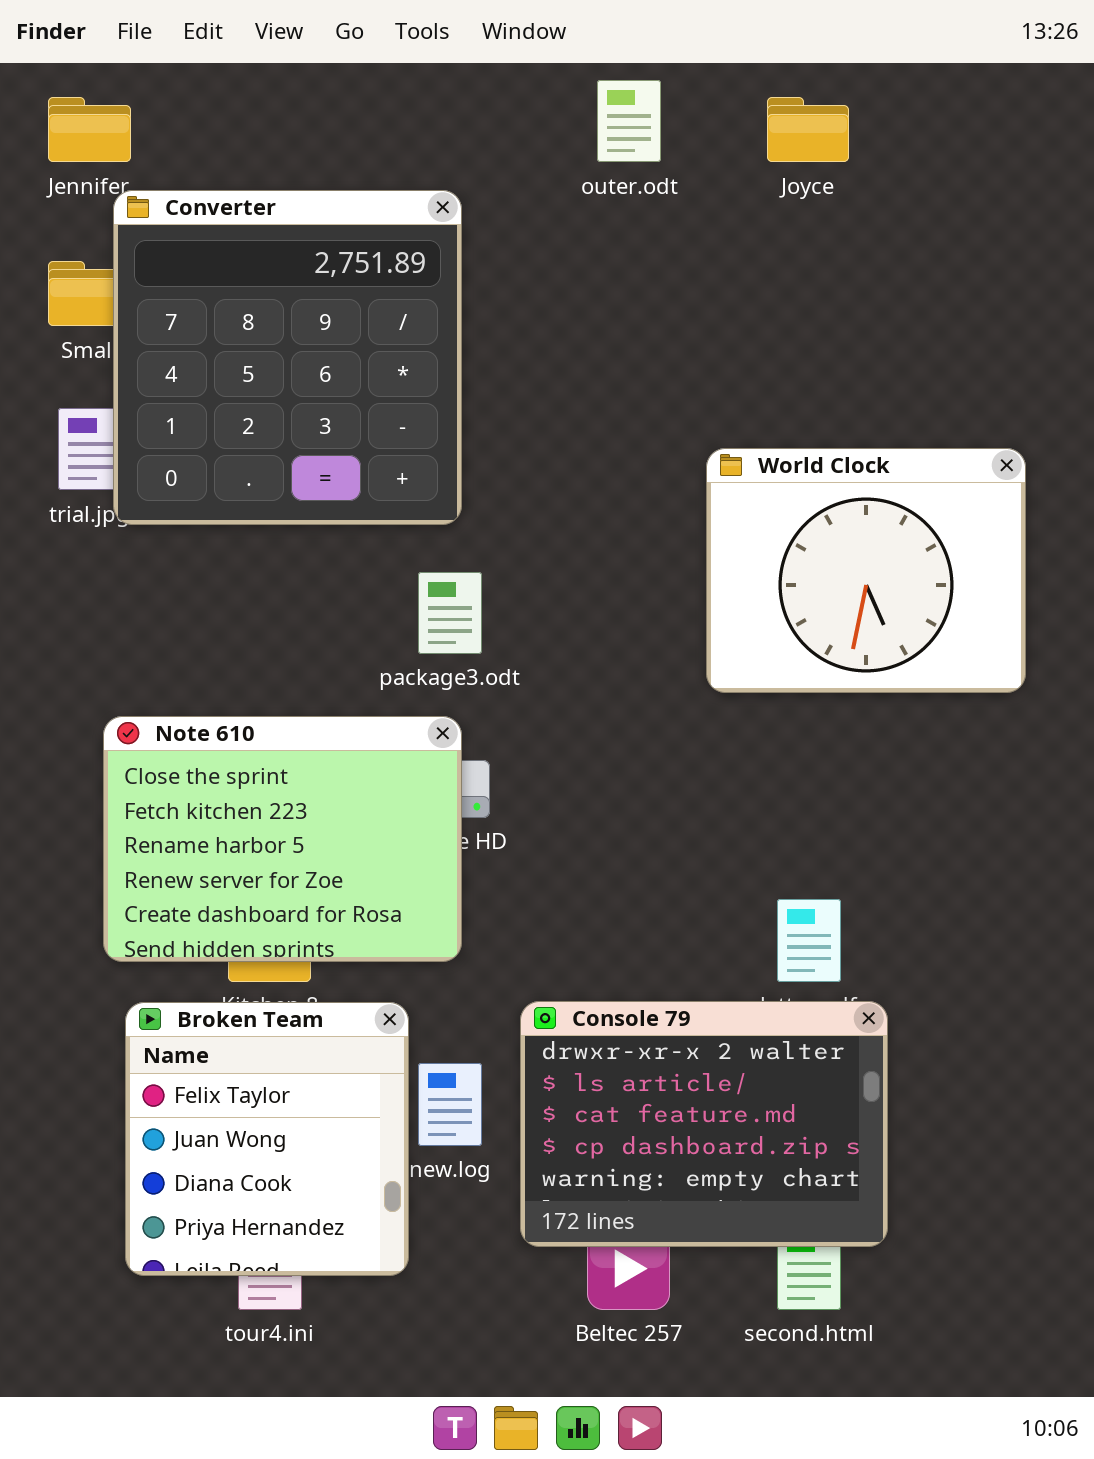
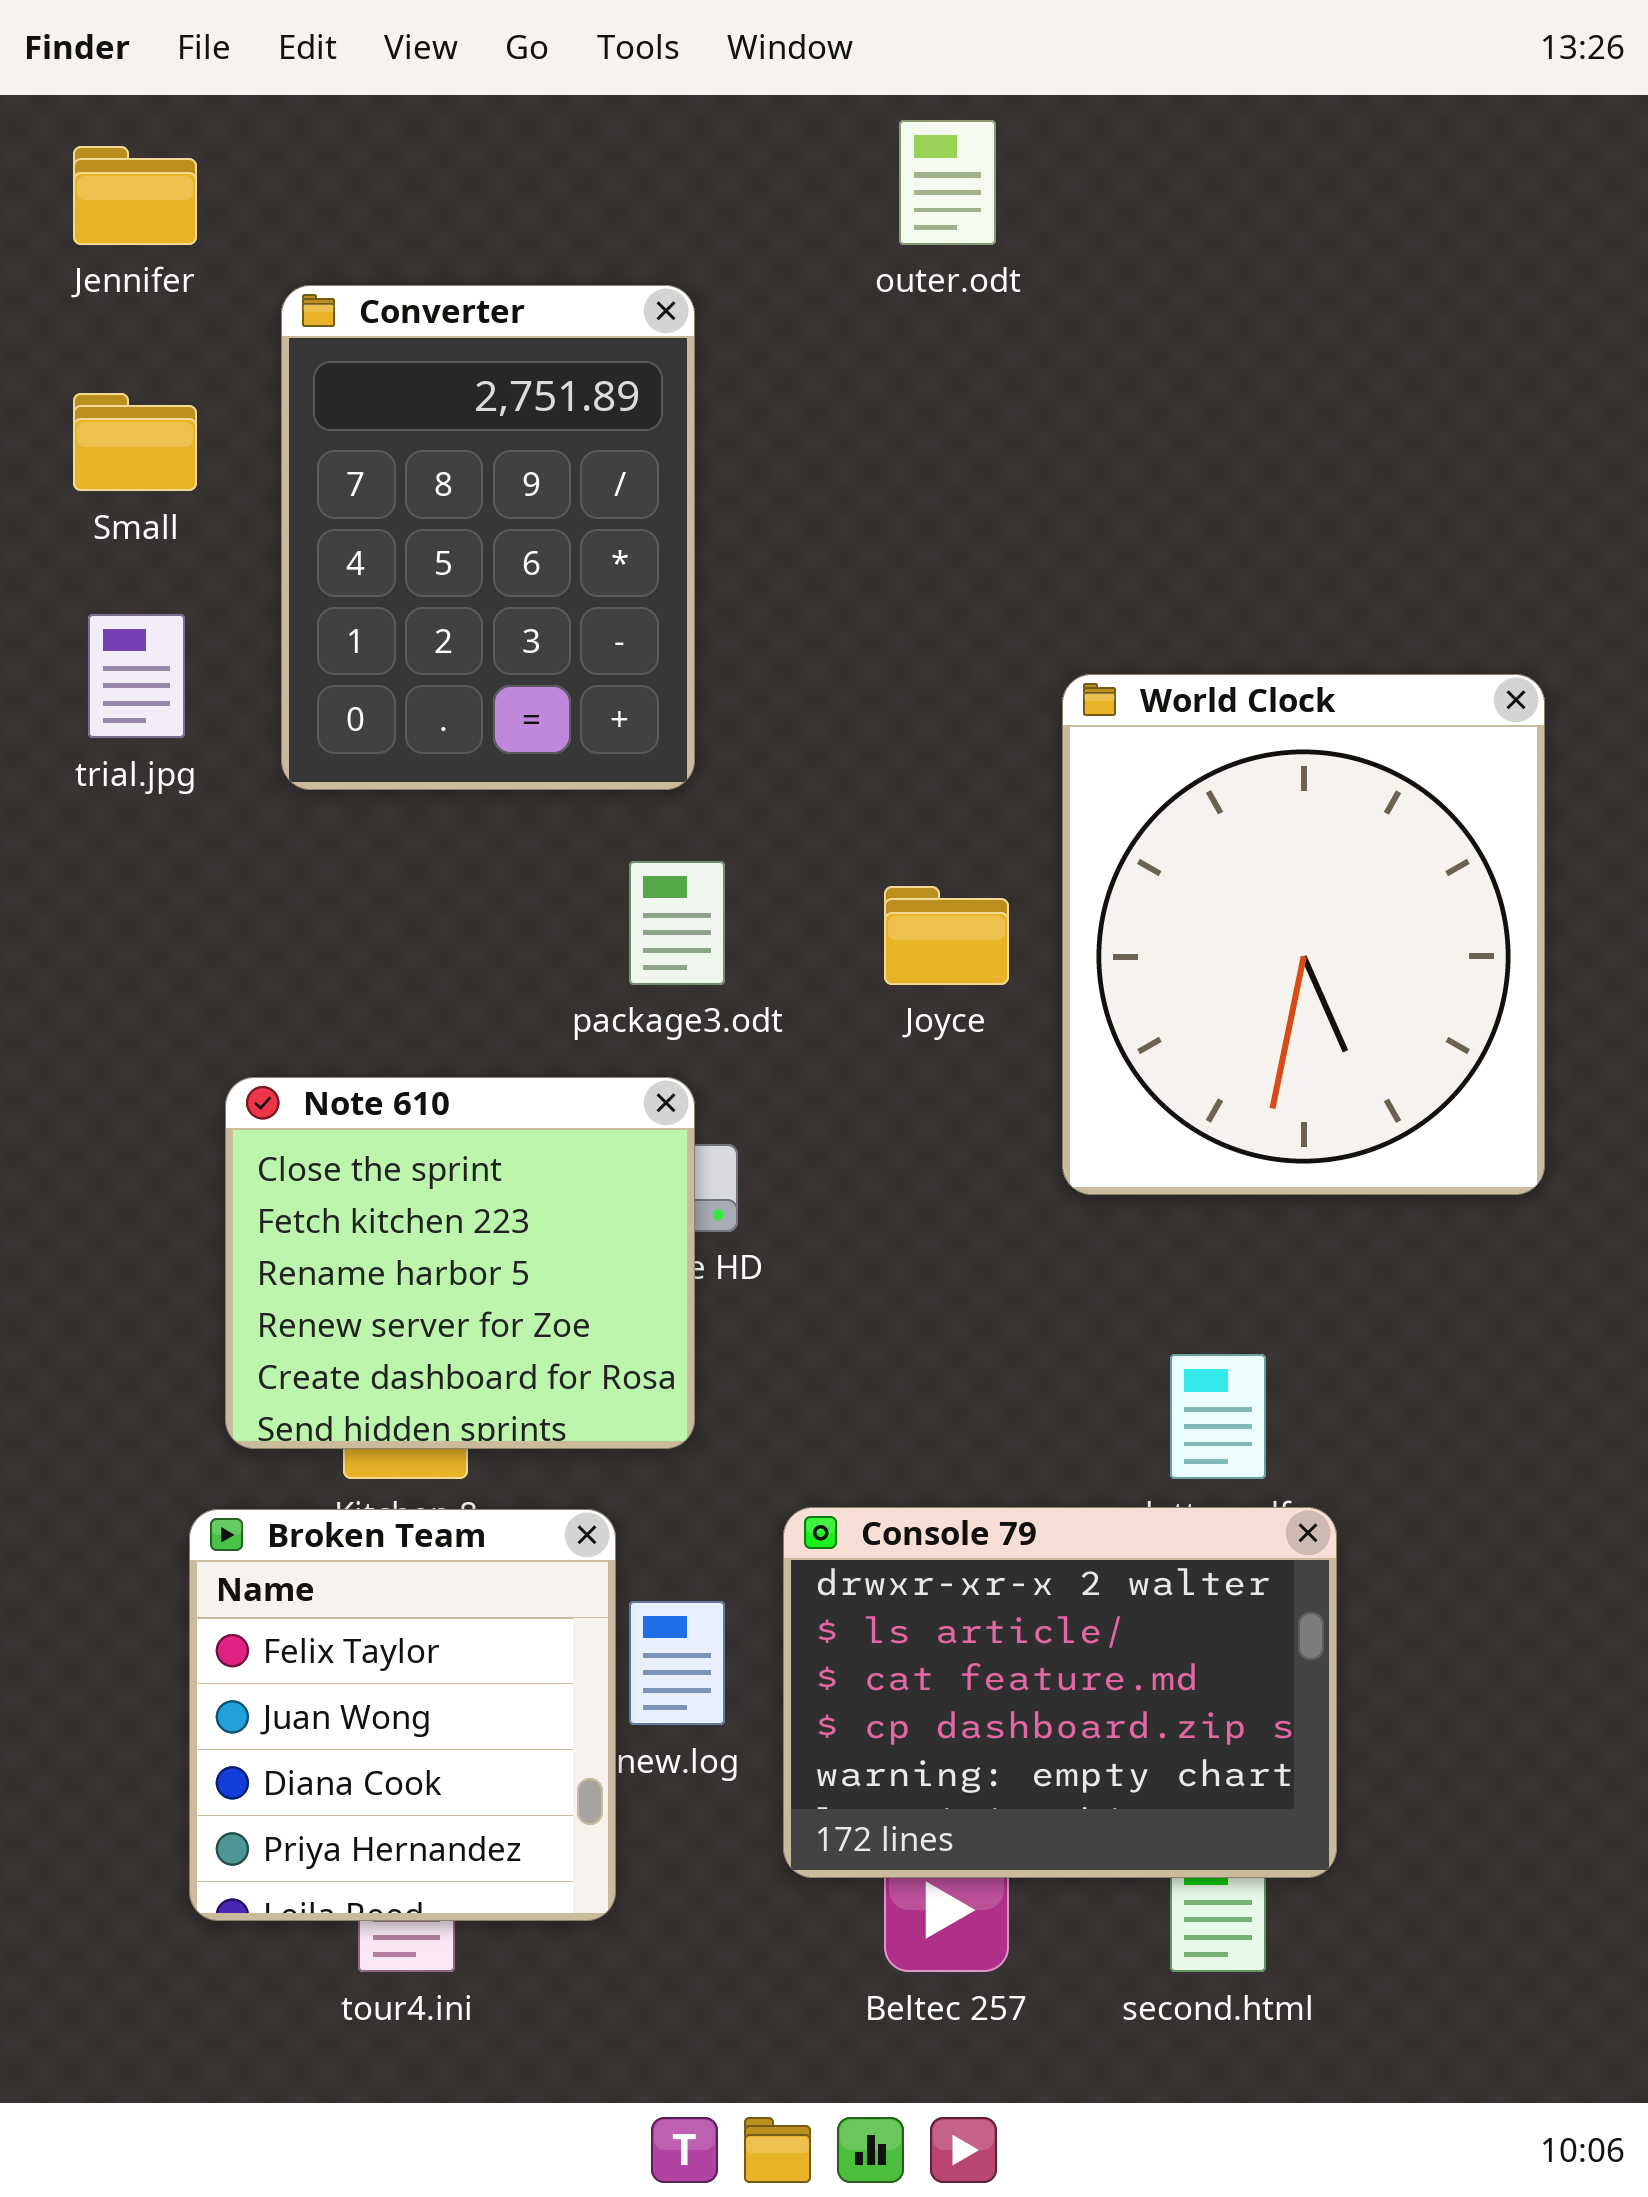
Joyce: [767,97,849,162] -> [884,886,1009,985], moved
Converter: [113,190,462,525] -> [281,285,695,790], resized
World Clock: [706,448,1026,693] -> [1062,674,1545,1195], resized
Note 610: [103,716,462,962] -> [225,1077,695,1449], resized

